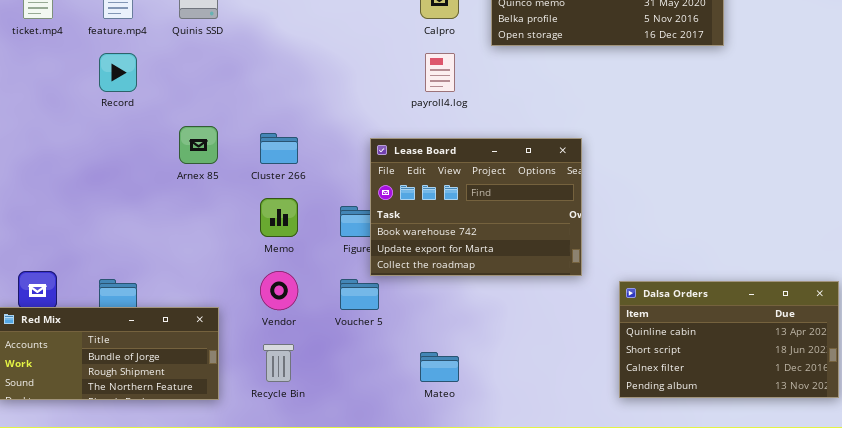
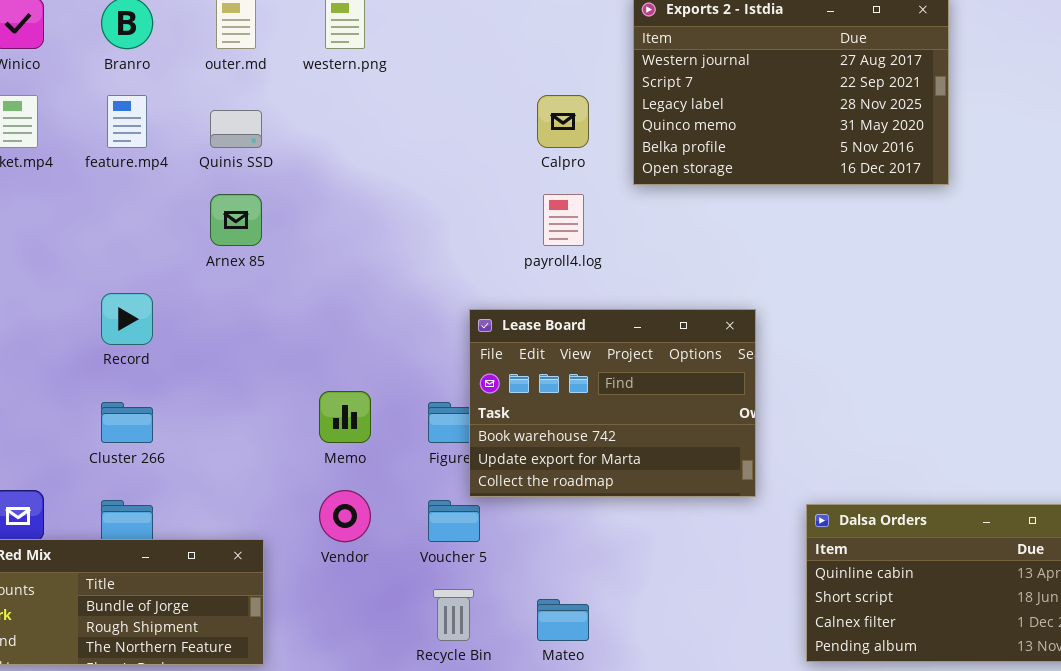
Record: [99,53,137,92] -> [101,293,153,345], moved
Arnex 85: [179,126,218,164] -> [210,194,262,246], moved
Cluster 266: [260,133,298,164] -> [101,402,153,443], moved
Recycle Bin: [263,344,294,382] -> [433,589,474,641], moved

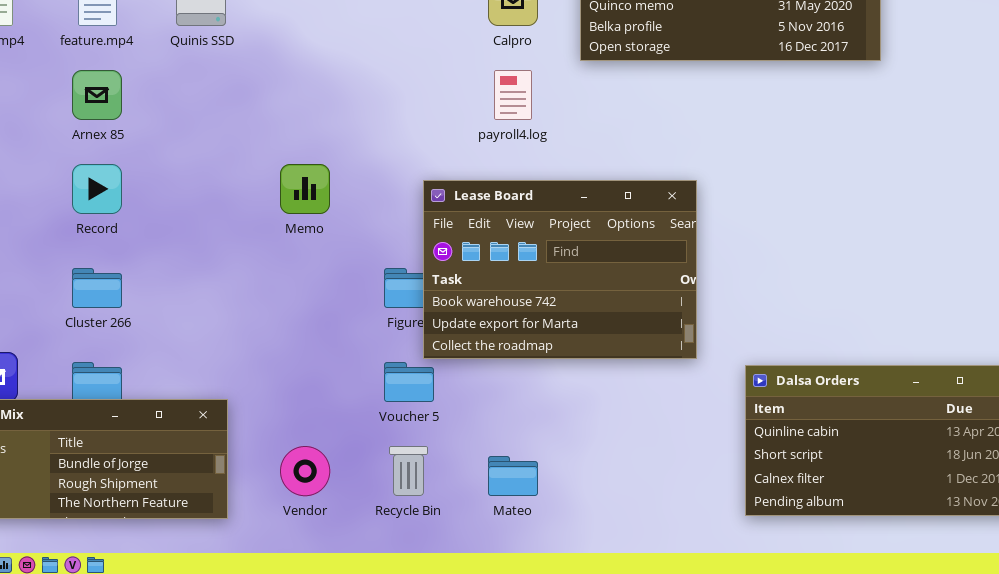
Arnex 85: [210,194,262,246] -> [72,70,122,120], moved
Memo: [319,391,371,443] -> [280,164,330,214], moved
Vendor: [319,490,371,542] -> [280,446,330,496], moved

